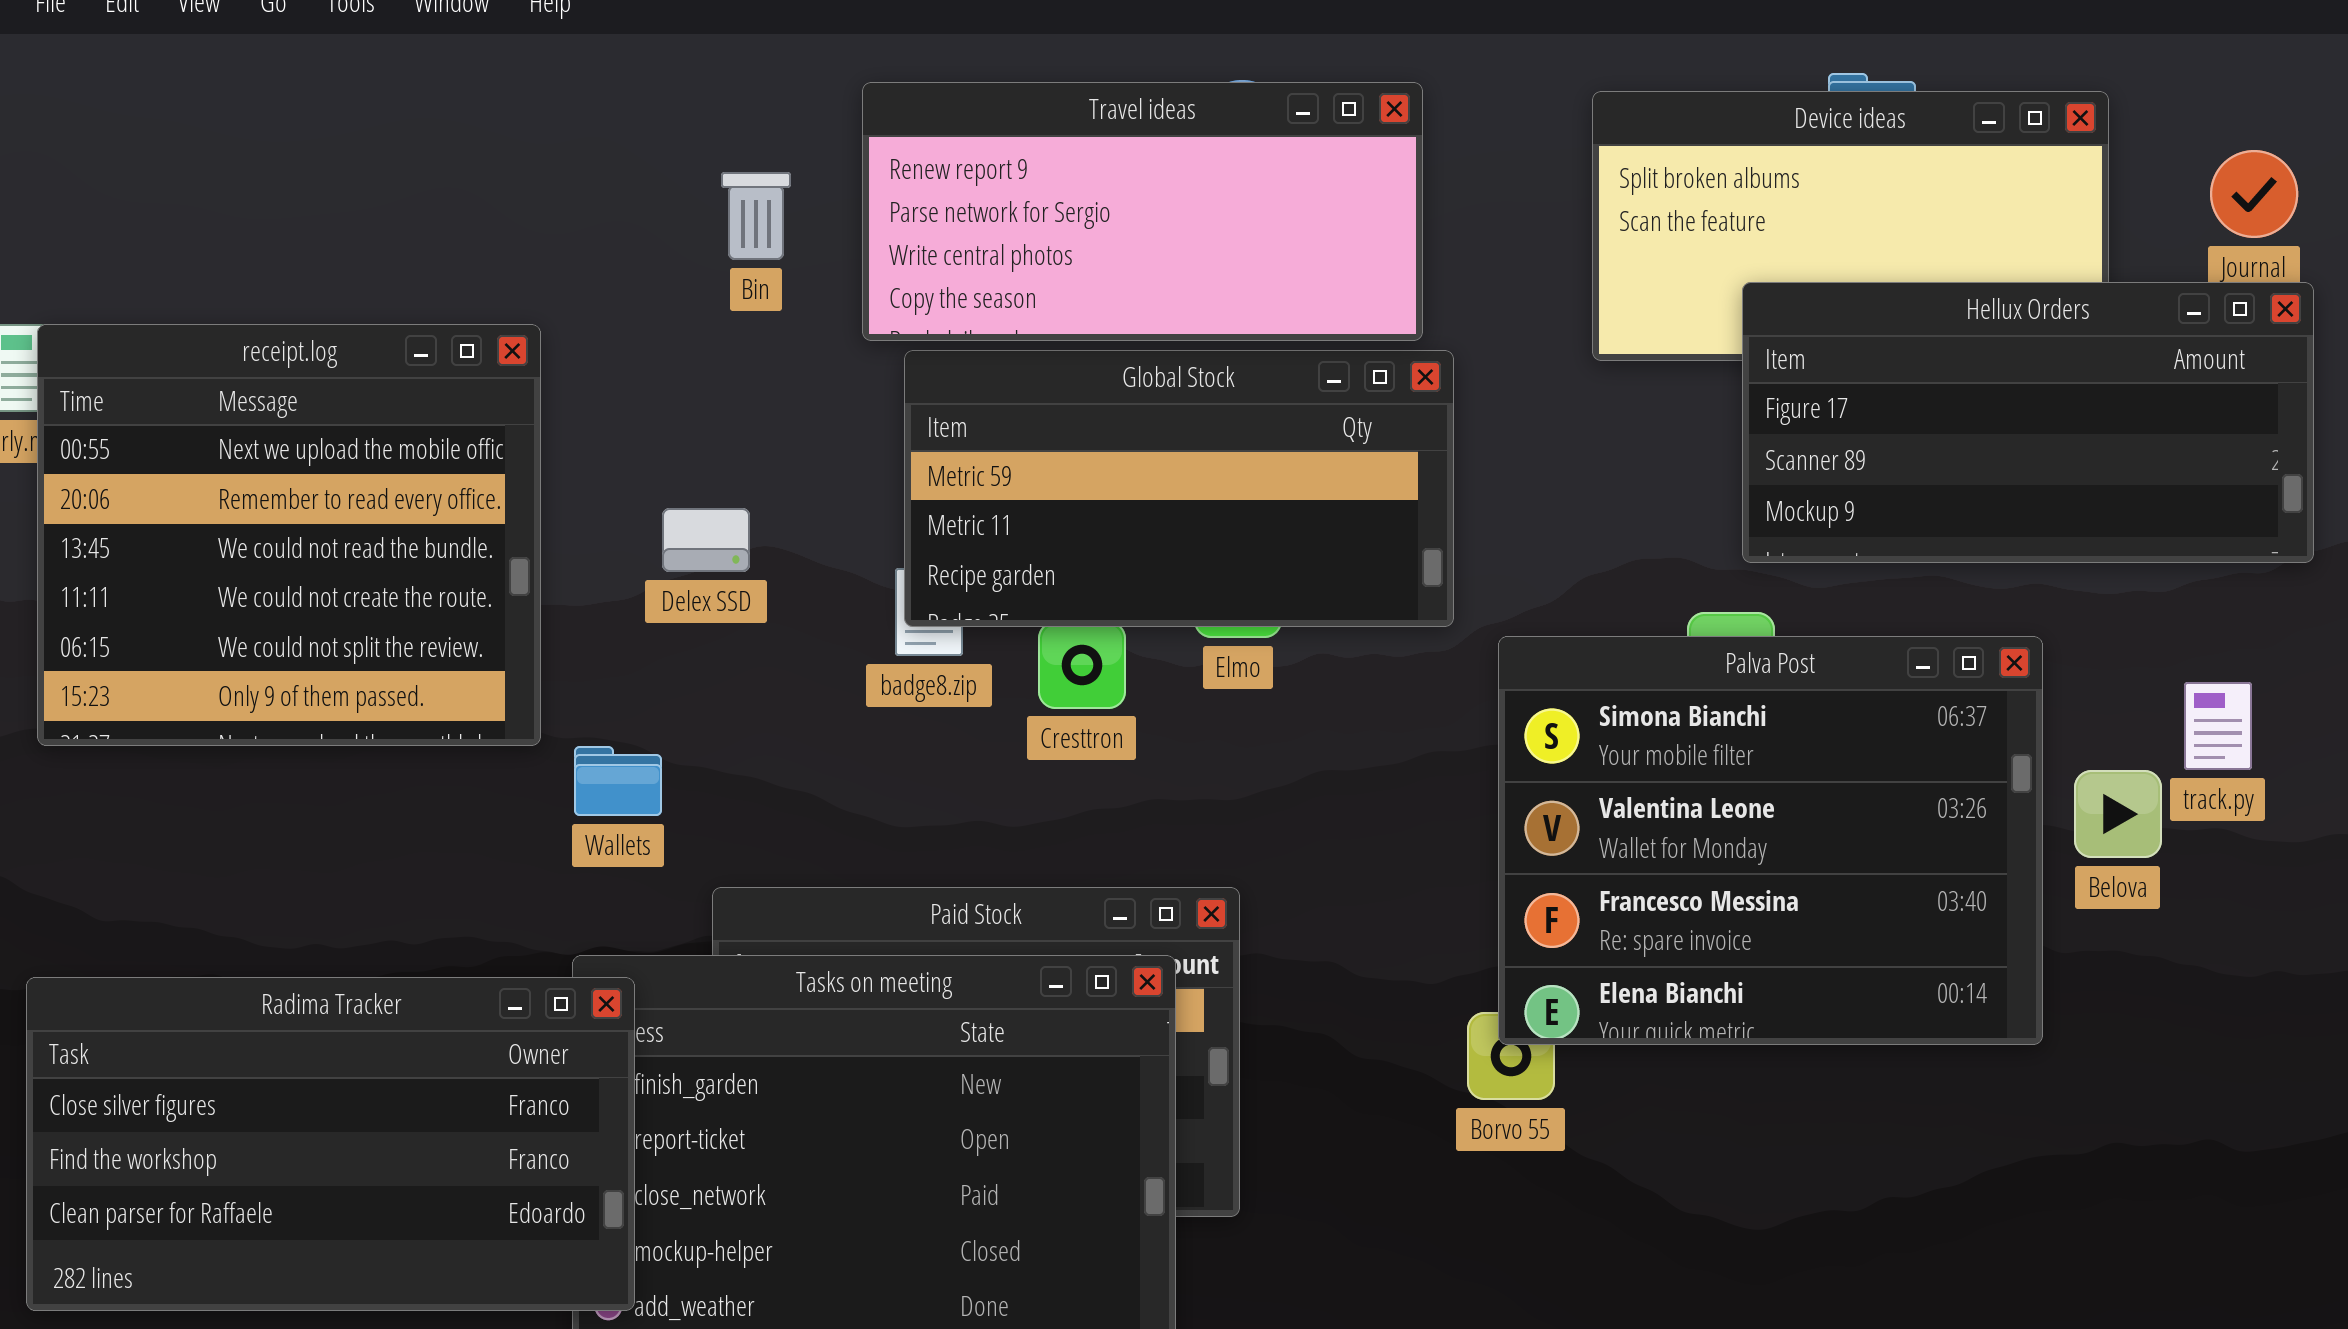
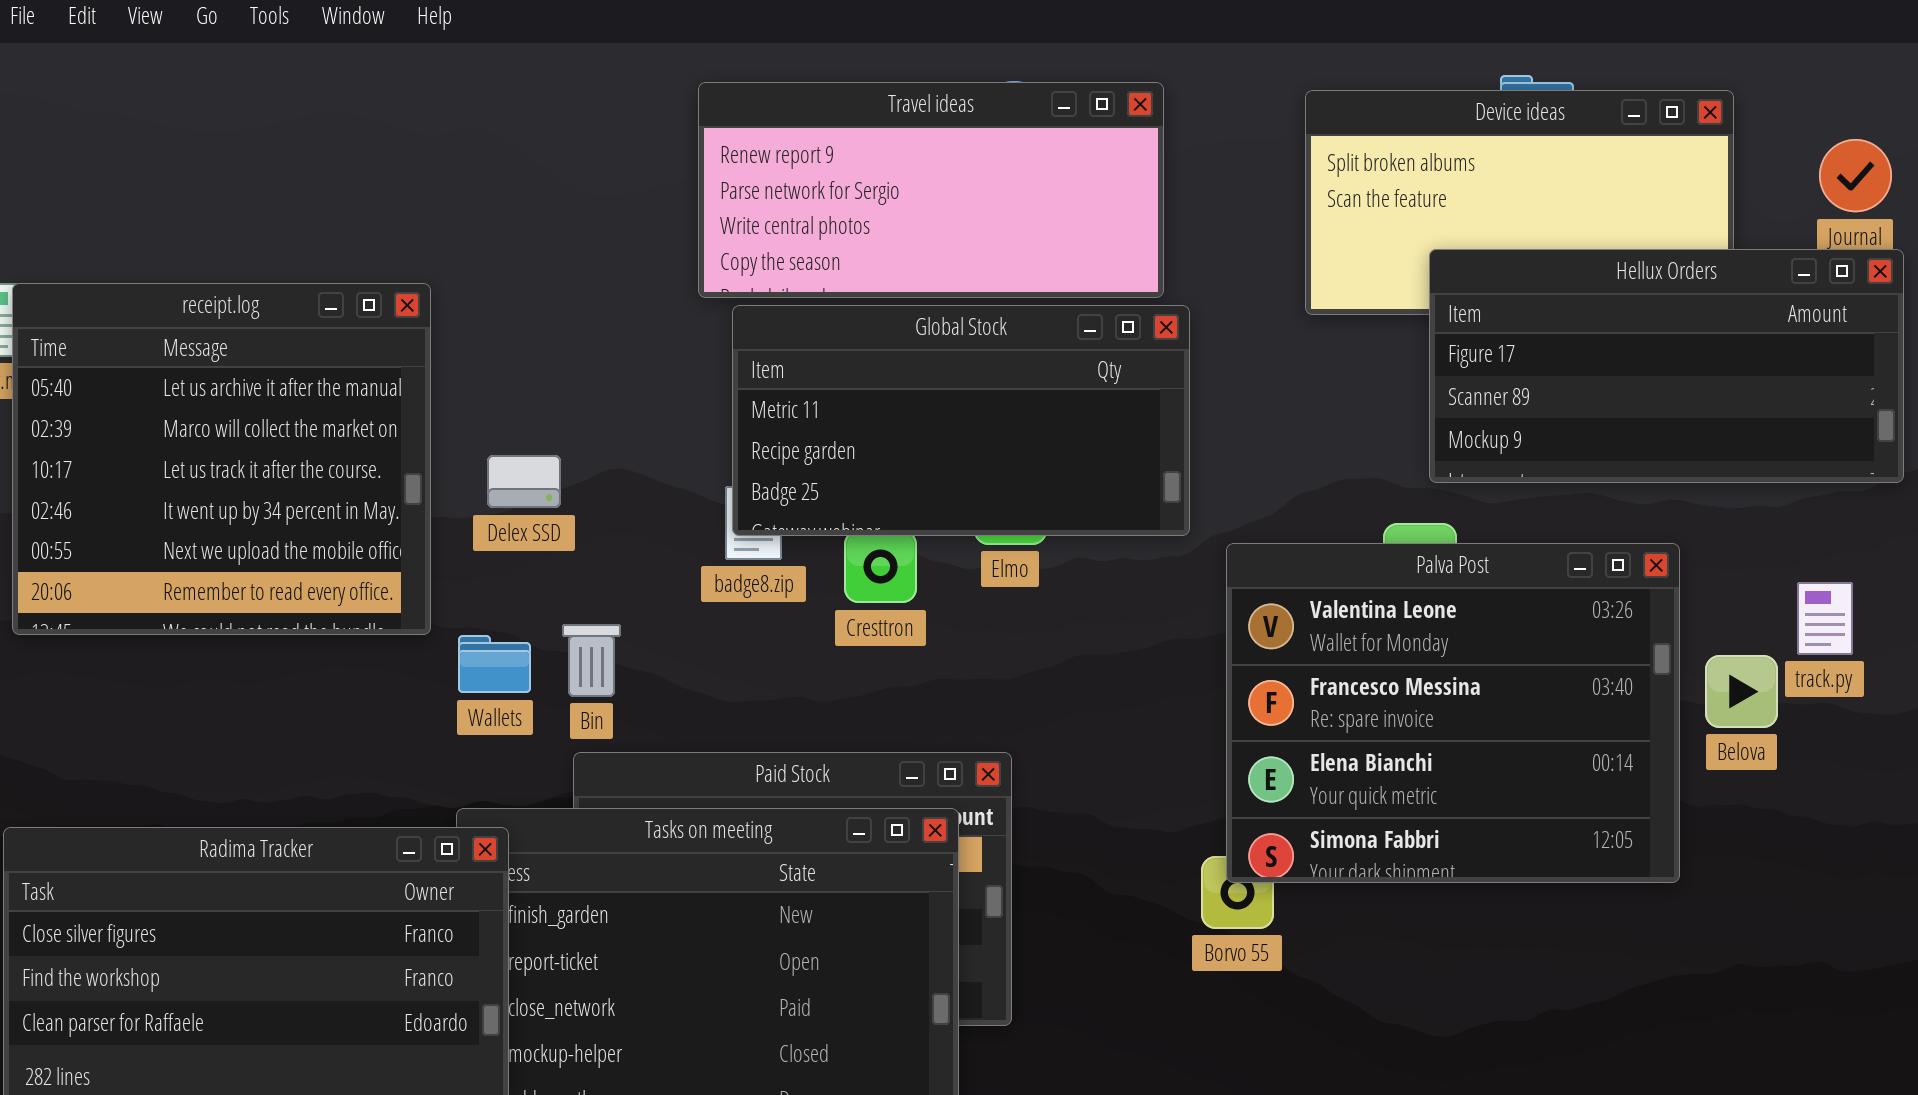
Bin: [721,172,791,260] -> [562,624,621,697], moved
receipt.log: [37,324,541,746] -> [12,283,431,635], scrolled up 4 rows
Global Stock: [904,350,1454,627] -> [732,305,1190,536], scrolled down 1 row
Delex SSD: [662,508,750,572] -> [487,455,561,508], moved
Palva Post: [1498,636,2043,1045] -> [1226,543,1680,883], scrolled down 1 row

